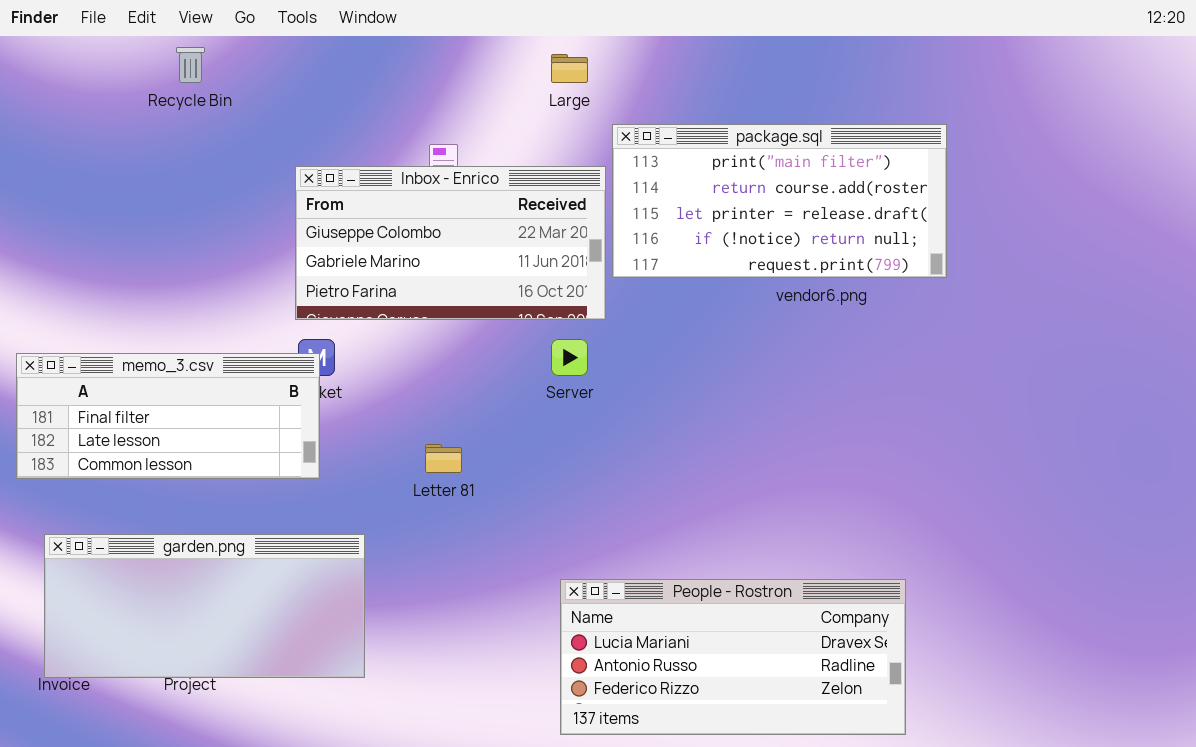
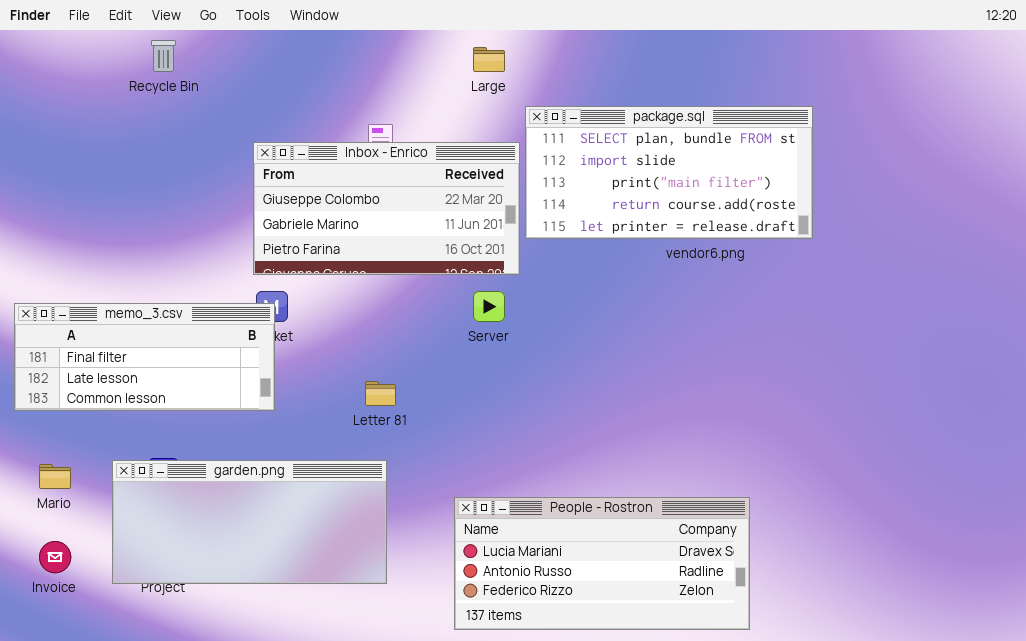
package.sql: [612,124,947,278] -> [525,106,813,239], scrolled up 2 rows
garden.png: [44,534,365,678] -> [112,460,387,584], moved
People - Rostron: [560,579,906,735] -> [454,497,750,630], moved

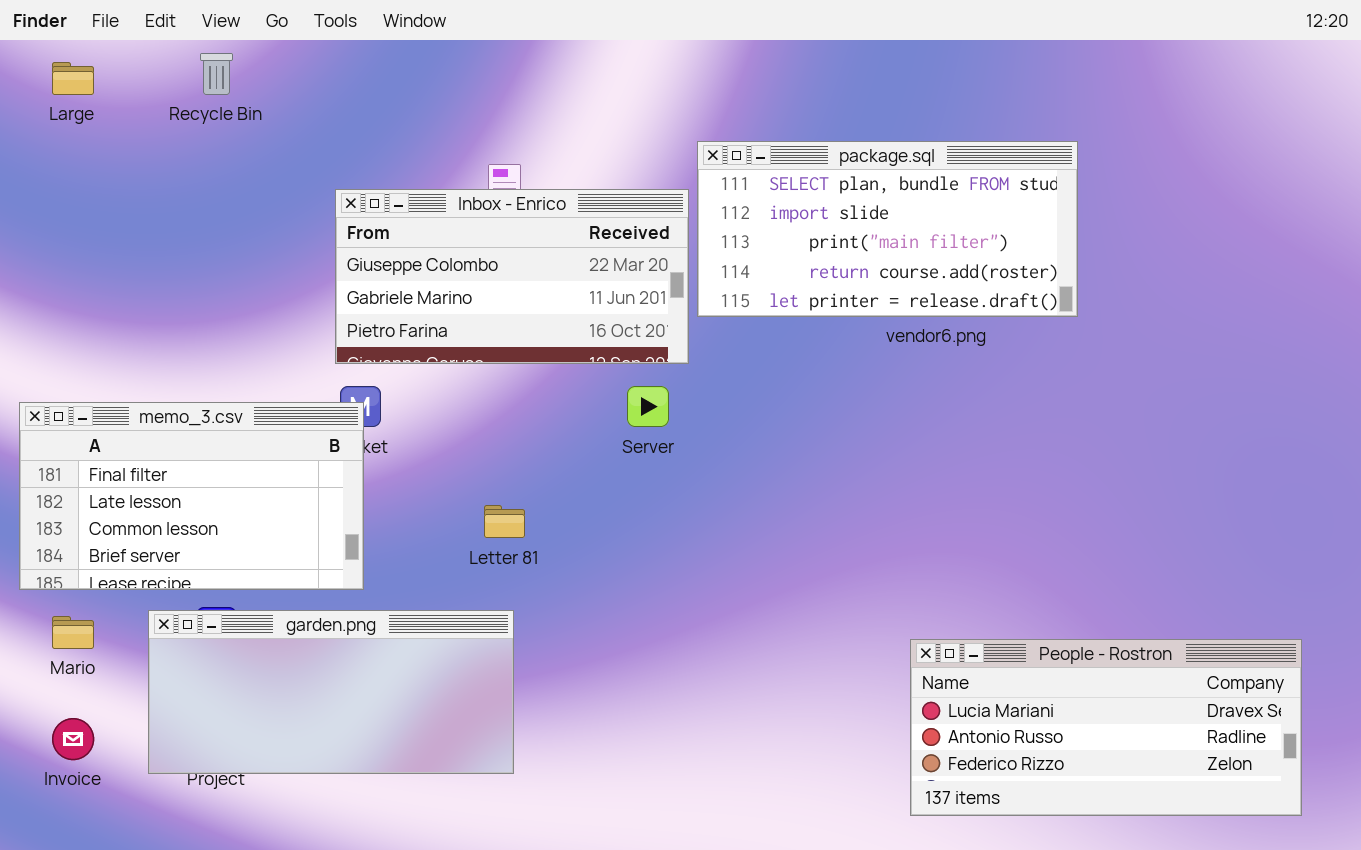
Large: [473,47,505,72] -> [52,62,94,95], moved
memo_3.csv: [14,303,275,411] -> [19,402,364,590], resized
People - Rostron: [454,497,750,630] -> [910,639,1302,816], moved

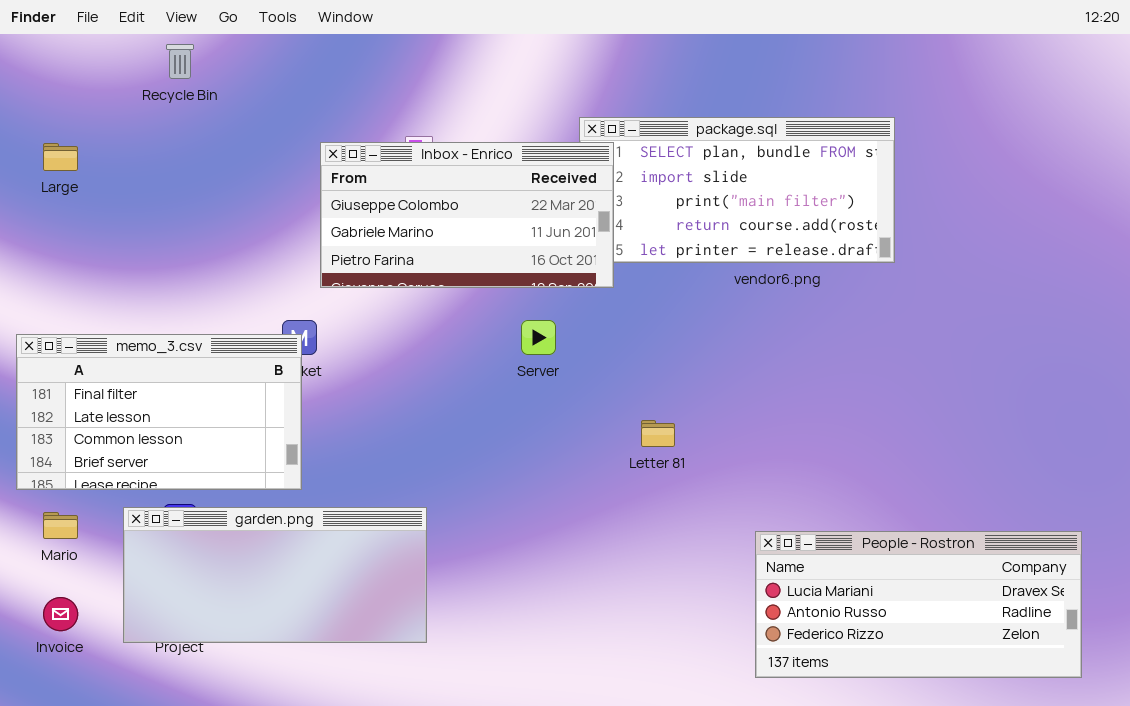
Large: [52,62,94,95] -> [43,143,78,171], moved
Inbox - Enrico: [335,189,689,364] -> [320,142,614,288], moved
Letter 81: [484,505,525,538] -> [641,420,675,447], moved

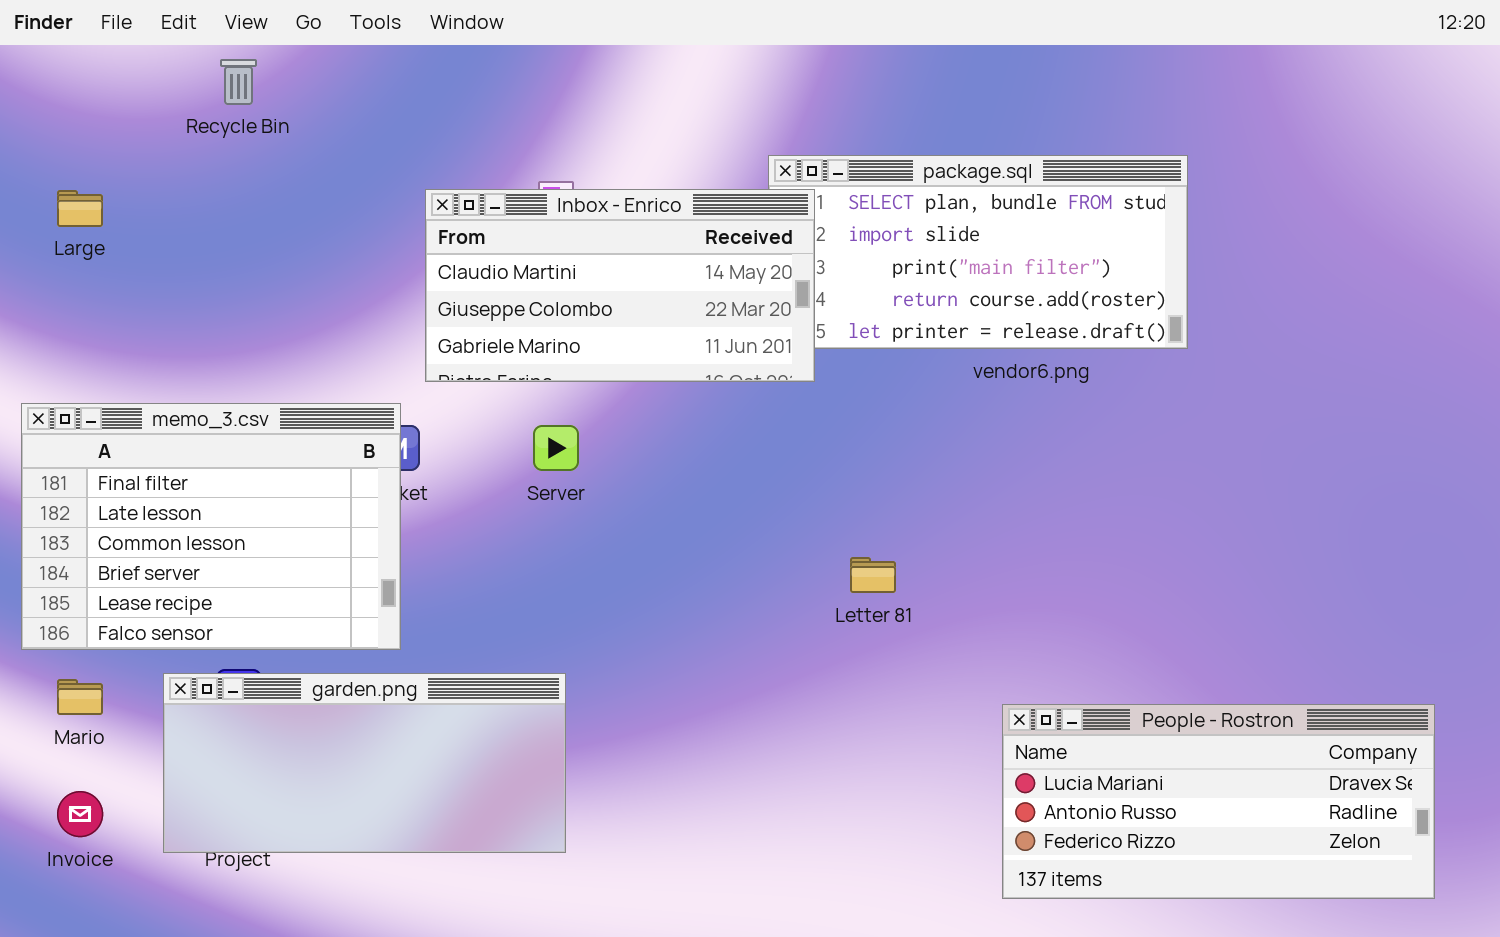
Inbox - Enrico: [320,142,614,288] -> [425,189,815,382], scrolled up 1 row
Server: [521,320,556,355] -> [533,425,579,471], moved
memo_3.csv: [16,334,302,490] -> [21,403,401,650], resized

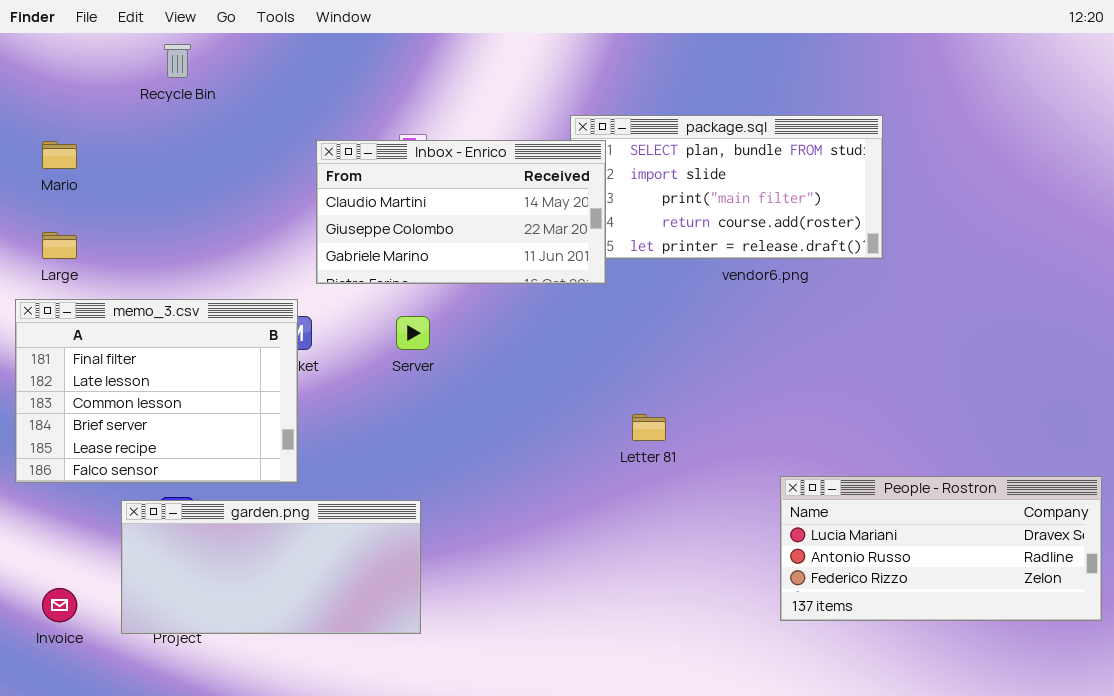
Large: [57,190,103,227] -> [42,232,77,259], moved
Mario: [57,679,103,715] -> [42,141,77,169], moved
People - Rostron: [1002,704,1435,899] -> [780,476,1102,621], moved

